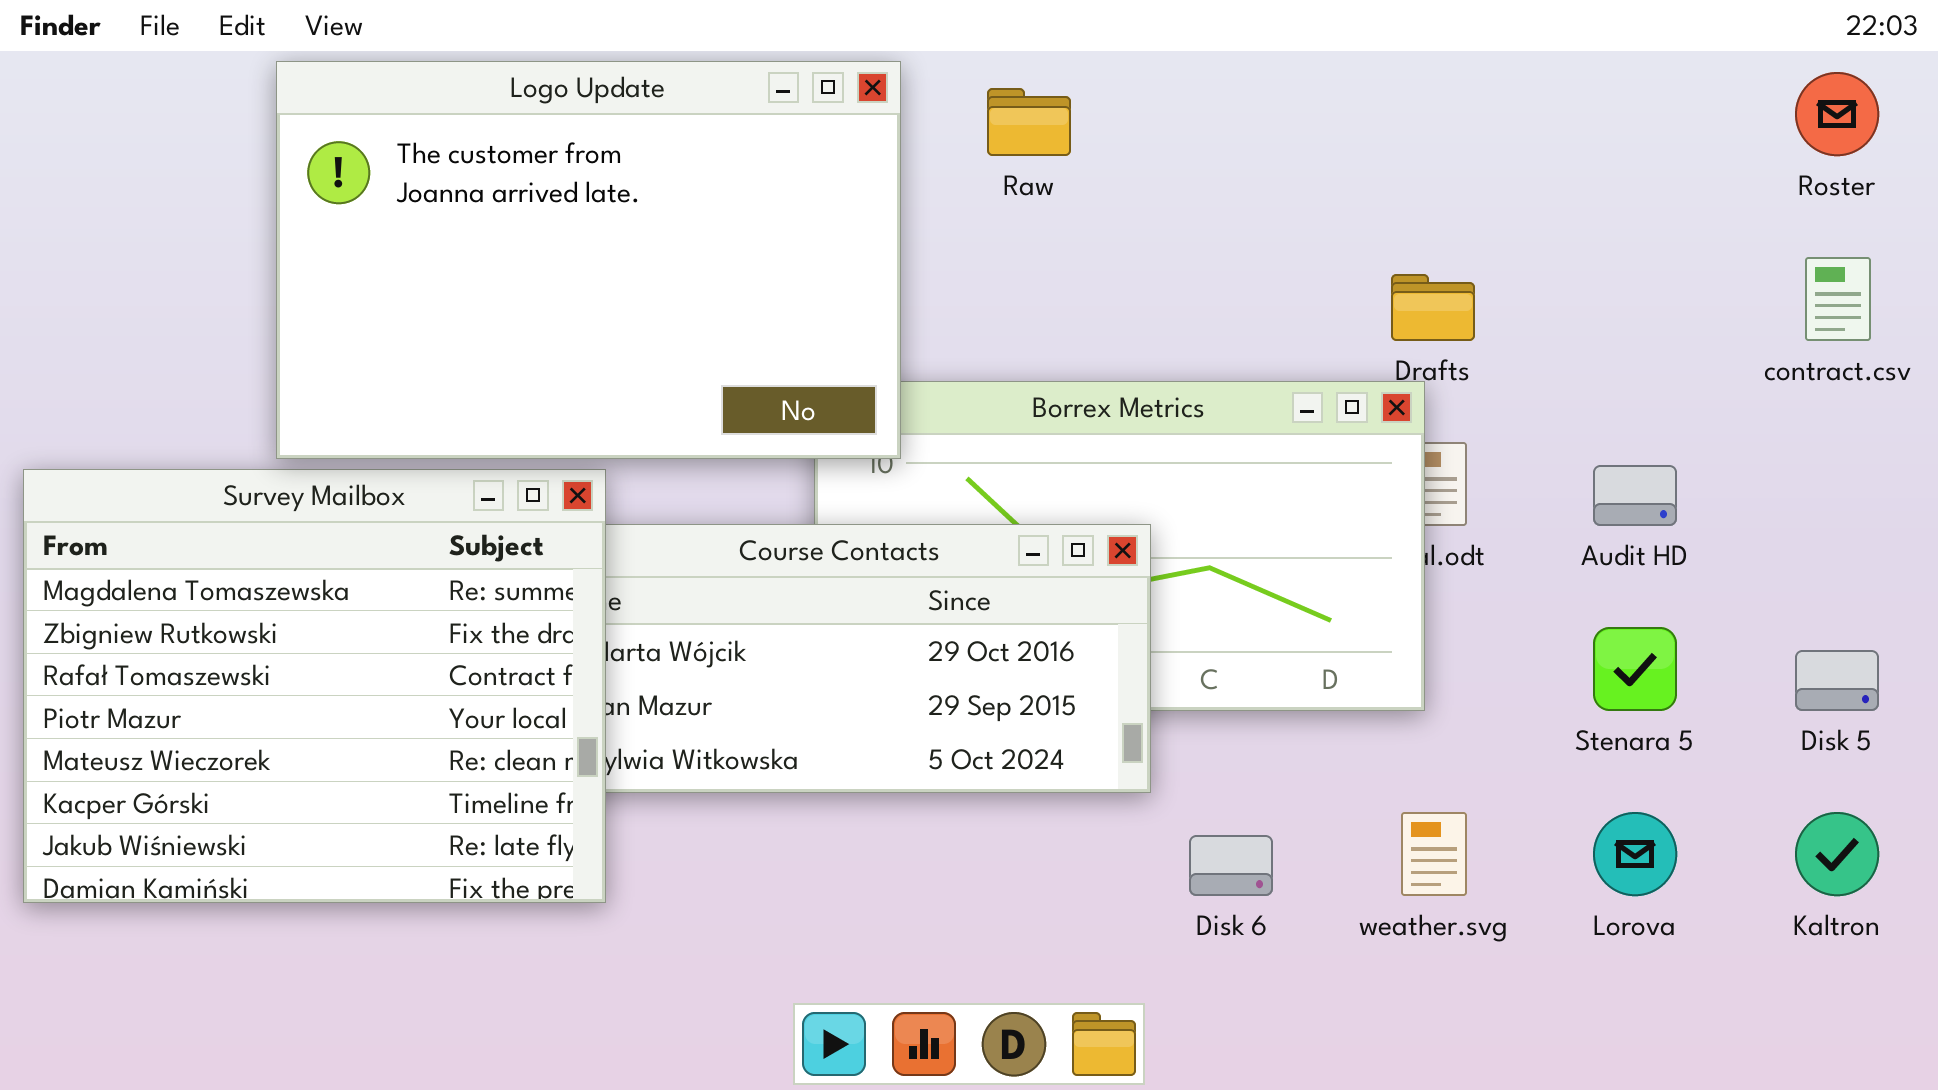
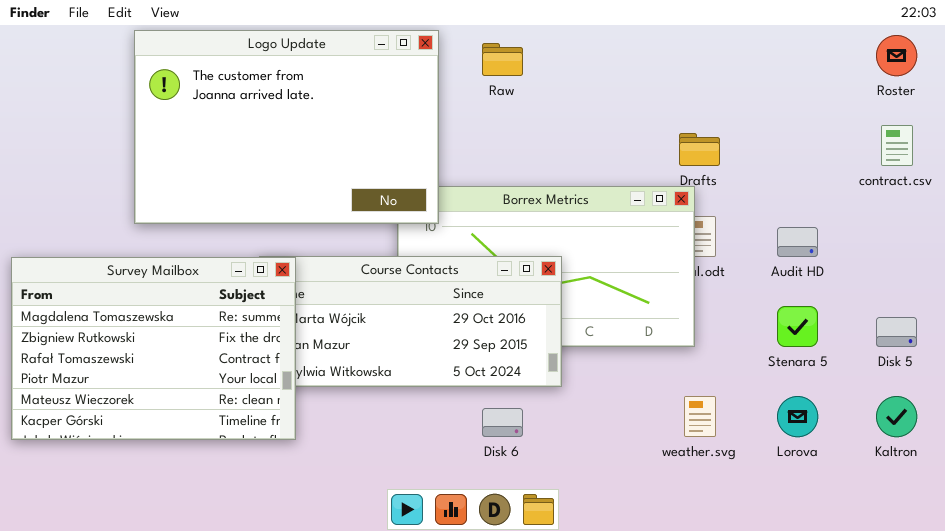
Survey Mailbox: [23,469,606,903] -> [11,257,296,440], resized
Disk 6: [1189,835,1273,896] -> [482,408,523,437], moved

